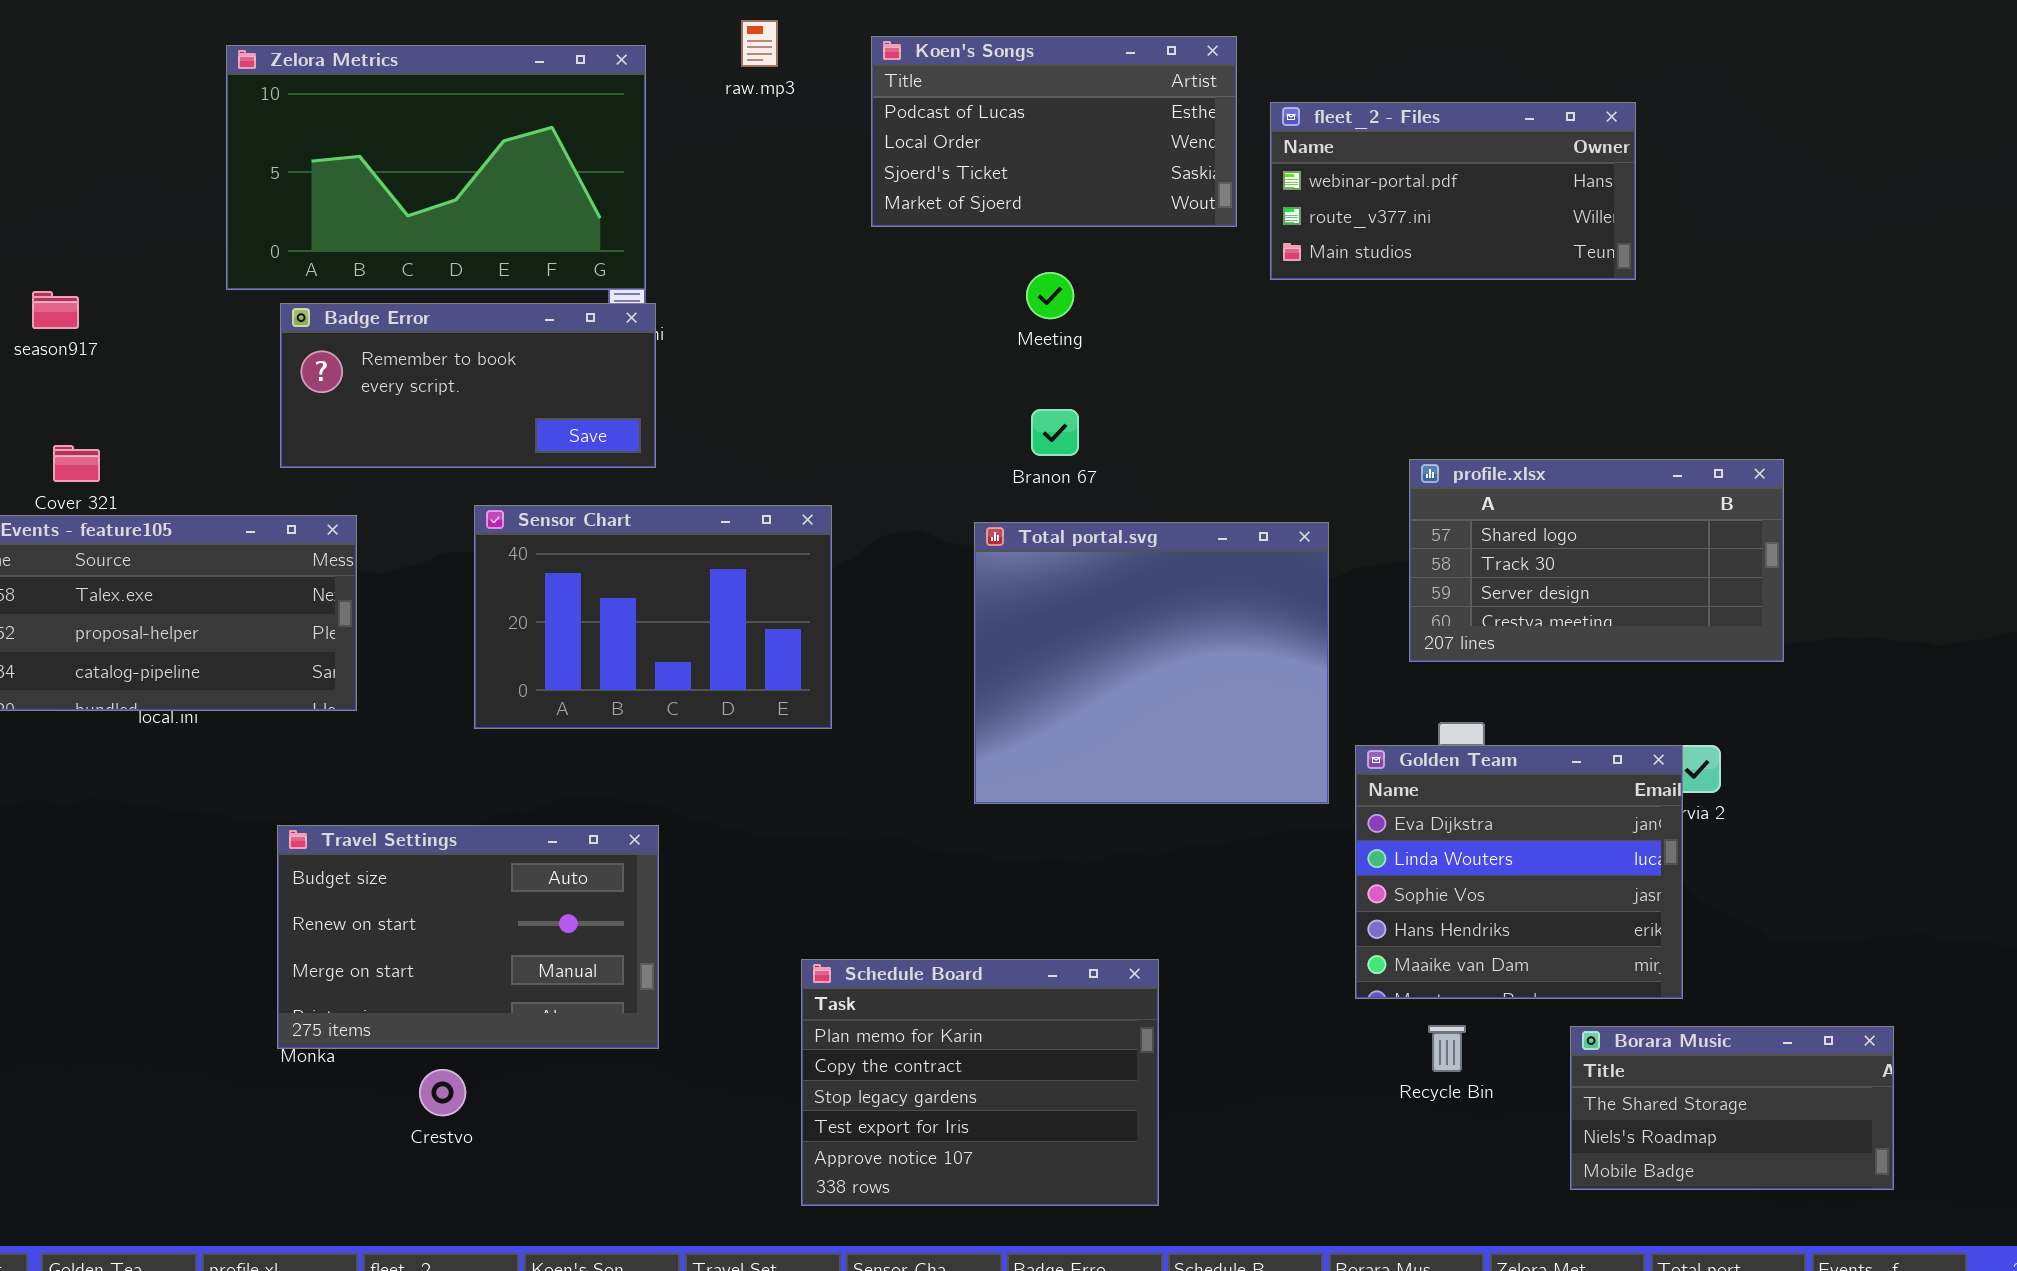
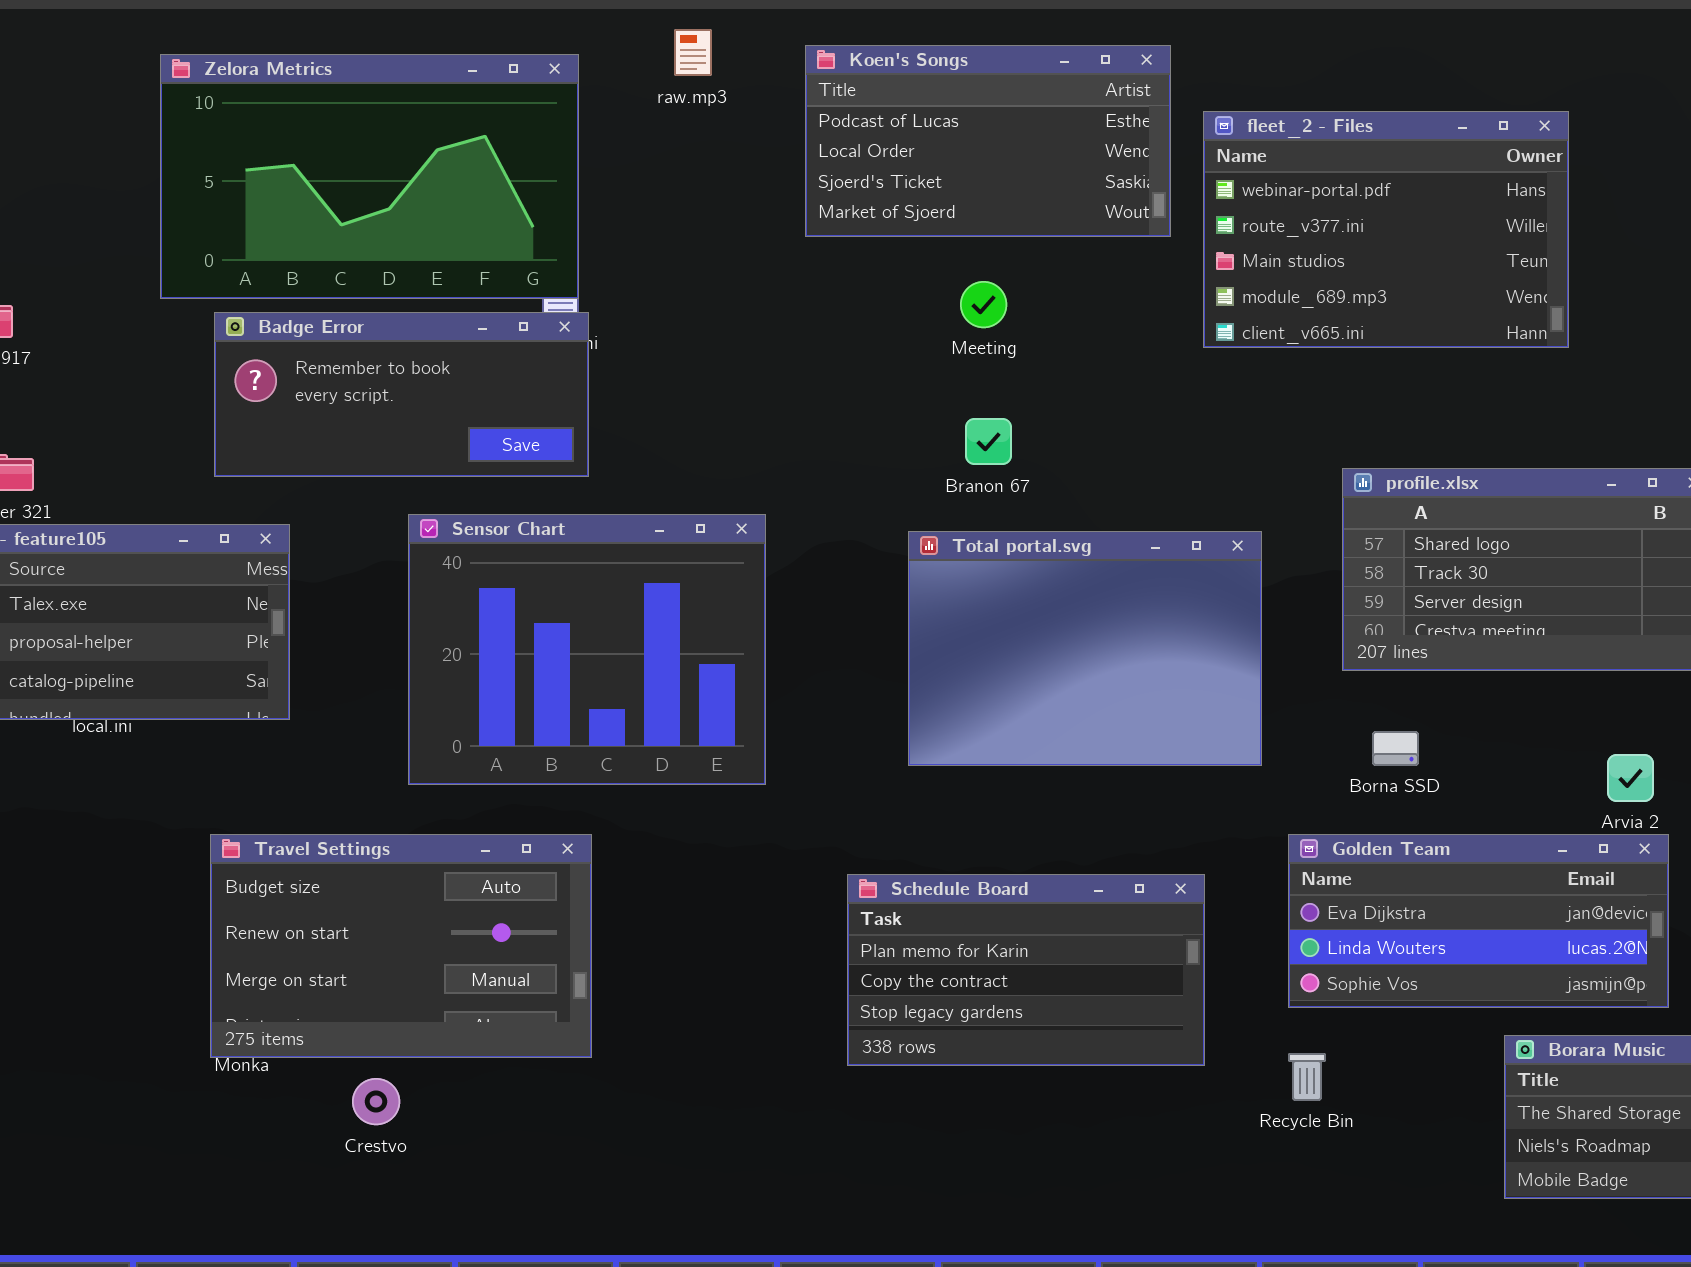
fleet_2 - Files: [1270,102,1636,280] -> [1203,111,1569,348], resized
Sensor Chart: [474,505,832,729] -> [408,514,766,785], resized
Total portal.svg: [974,522,1329,804] -> [908,531,1262,766], resized
Golden Team: [1355,745,1683,999] -> [1288,834,1669,1008], resized
Schedule Board: [801,959,1159,1206] -> [847,874,1205,1066], moved, resized
Recycle Bin: [1428,1025,1466,1072] -> [1288,1053,1326,1101], moved

